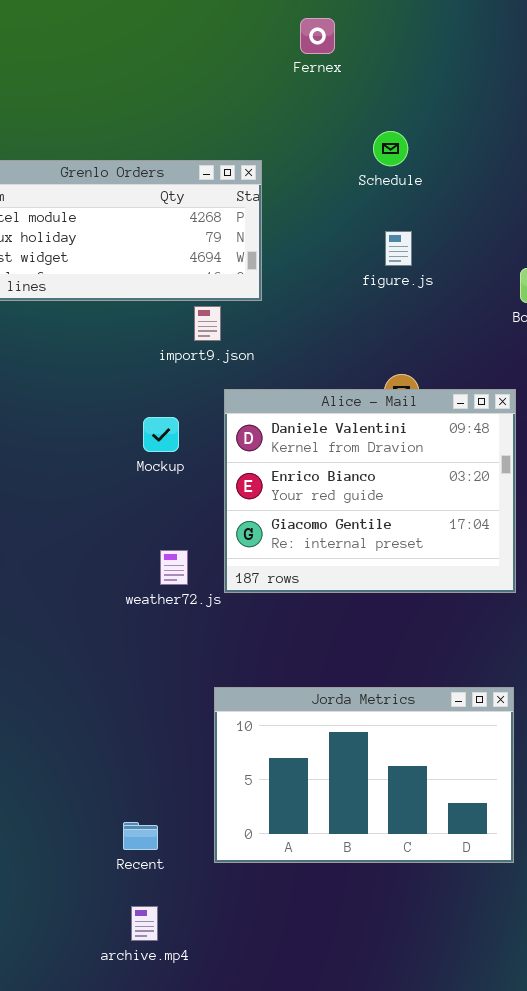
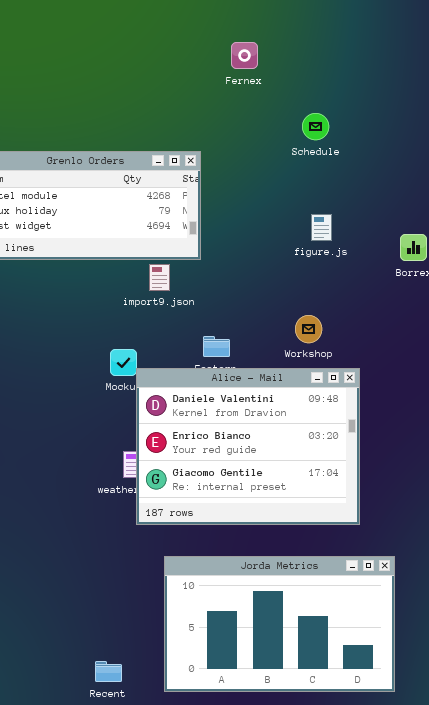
Schedule: [373,131,408,166] -> [302,113,329,140], moved
figure.js: [385,231,412,266] -> [311,214,332,241], moved
Alice - Mail: [224,389,516,593] -> [136,368,360,525], moved

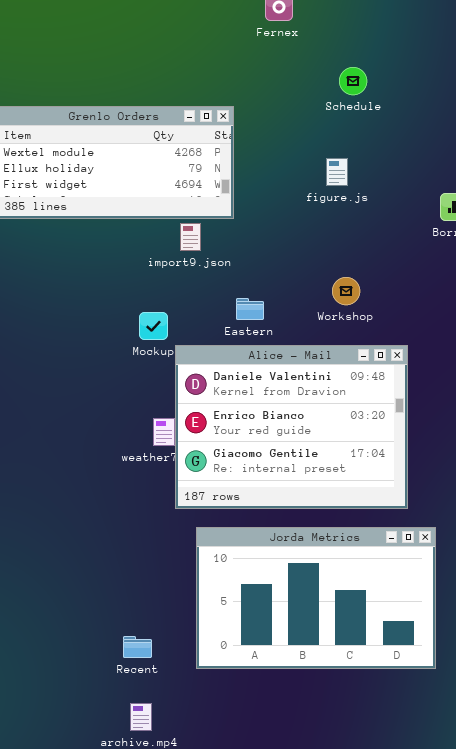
figure.js: [311,214,332,241] -> [326,158,348,186], moved
Alice - Mail: [136,368,360,525] -> [175,345,408,509], moved

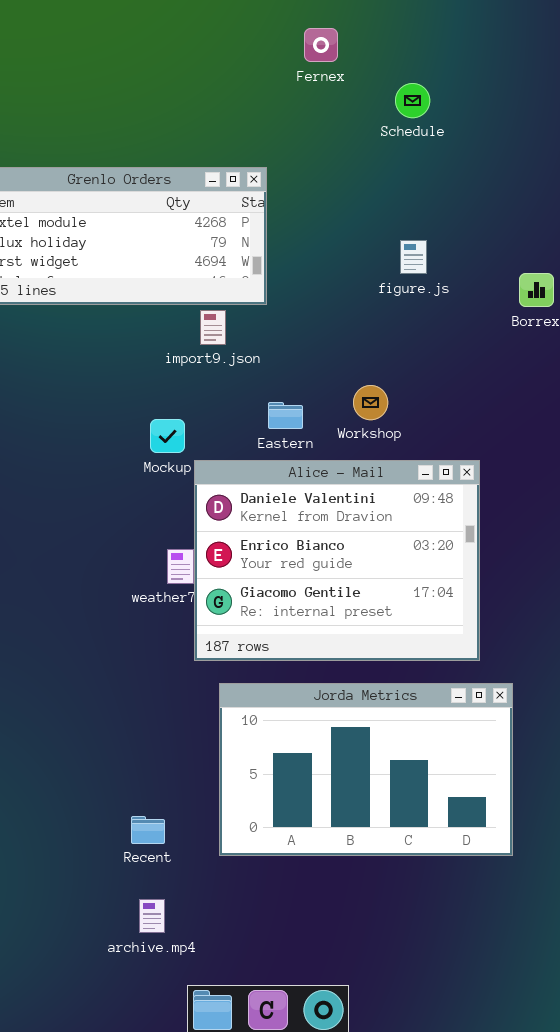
Schedule: [339,67,367,95] -> [395,83,430,118], moved
figure.js: [326,158,348,186] -> [400,240,427,274], moved
Workshop: [332,277,360,305] -> [353,385,388,420], moved

